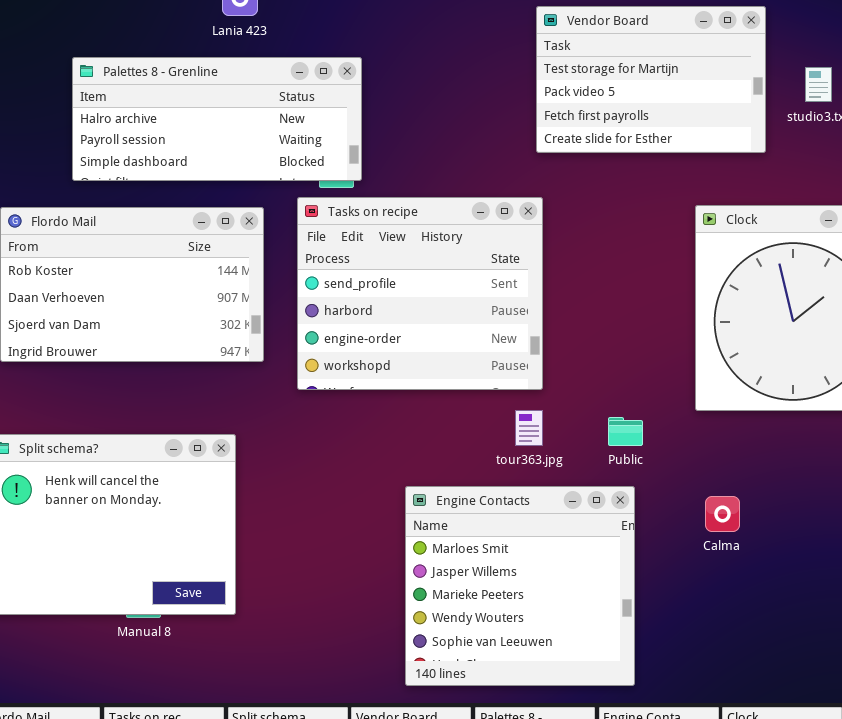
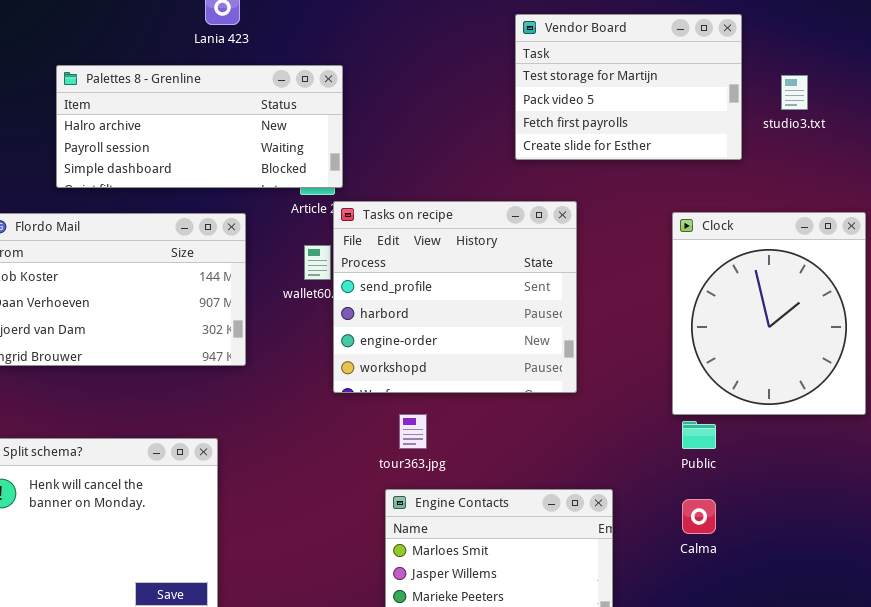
Tasks on recipe: [297,197,543,390] -> [333,201,577,393], moved
tour363.jpg: [515,410,543,446] -> [399,414,427,449], moved
Public: [608,417,643,446] -> [682,421,716,449], moved

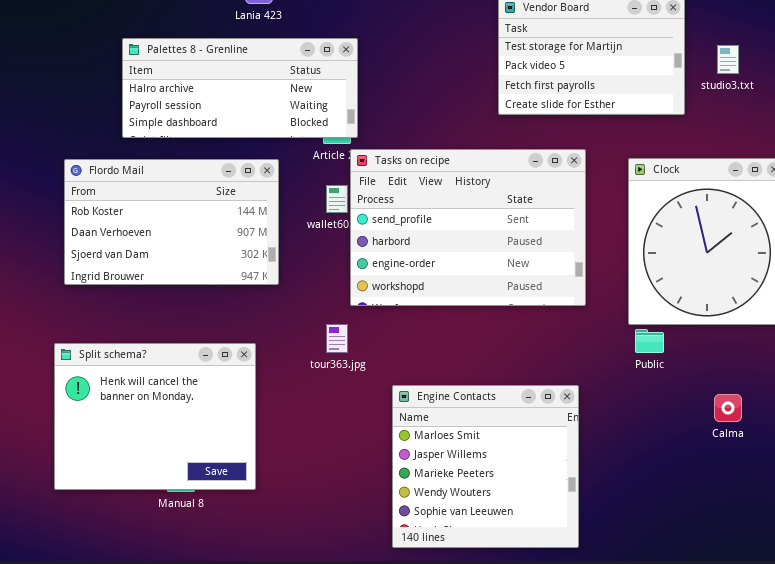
Tasks on recipe: [333,201,577,393] -> [350,149,586,306], resized
tour363.jpg: [399,414,427,449] -> [326,324,348,353], moved
Calma: [682,499,716,534] -> [714,394,742,422], moved

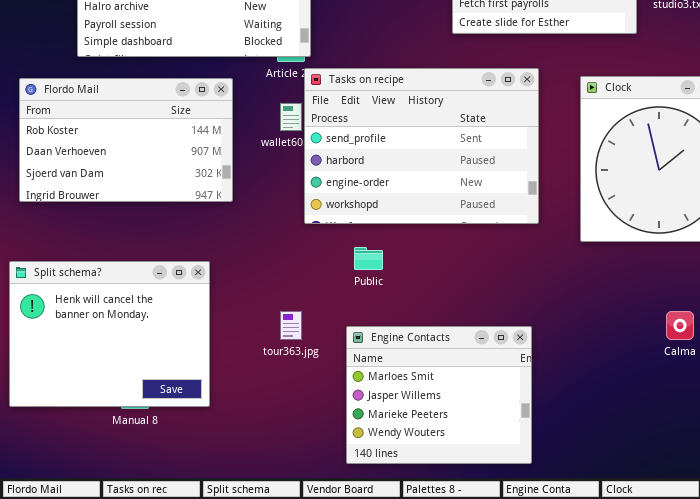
tour363.jpg: [326,324,348,353] -> [280,311,302,340], moved
Public: [635,329,664,353] -> [354,247,383,270], moved
Engine Contacts: [392,385,579,548] -> [346,326,532,464], resized

